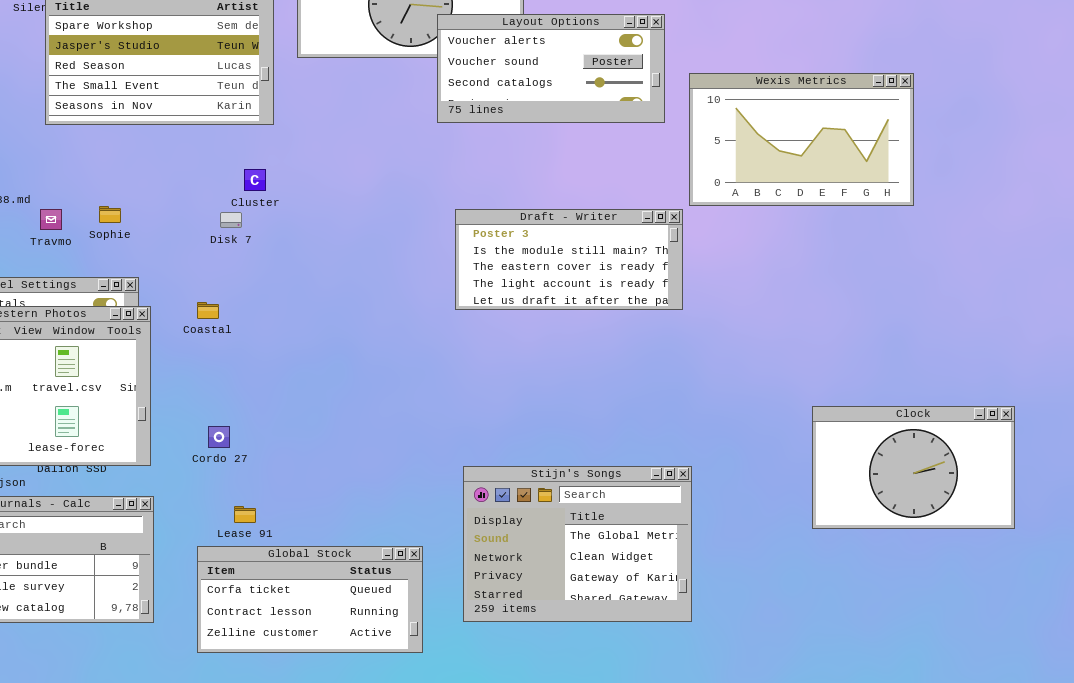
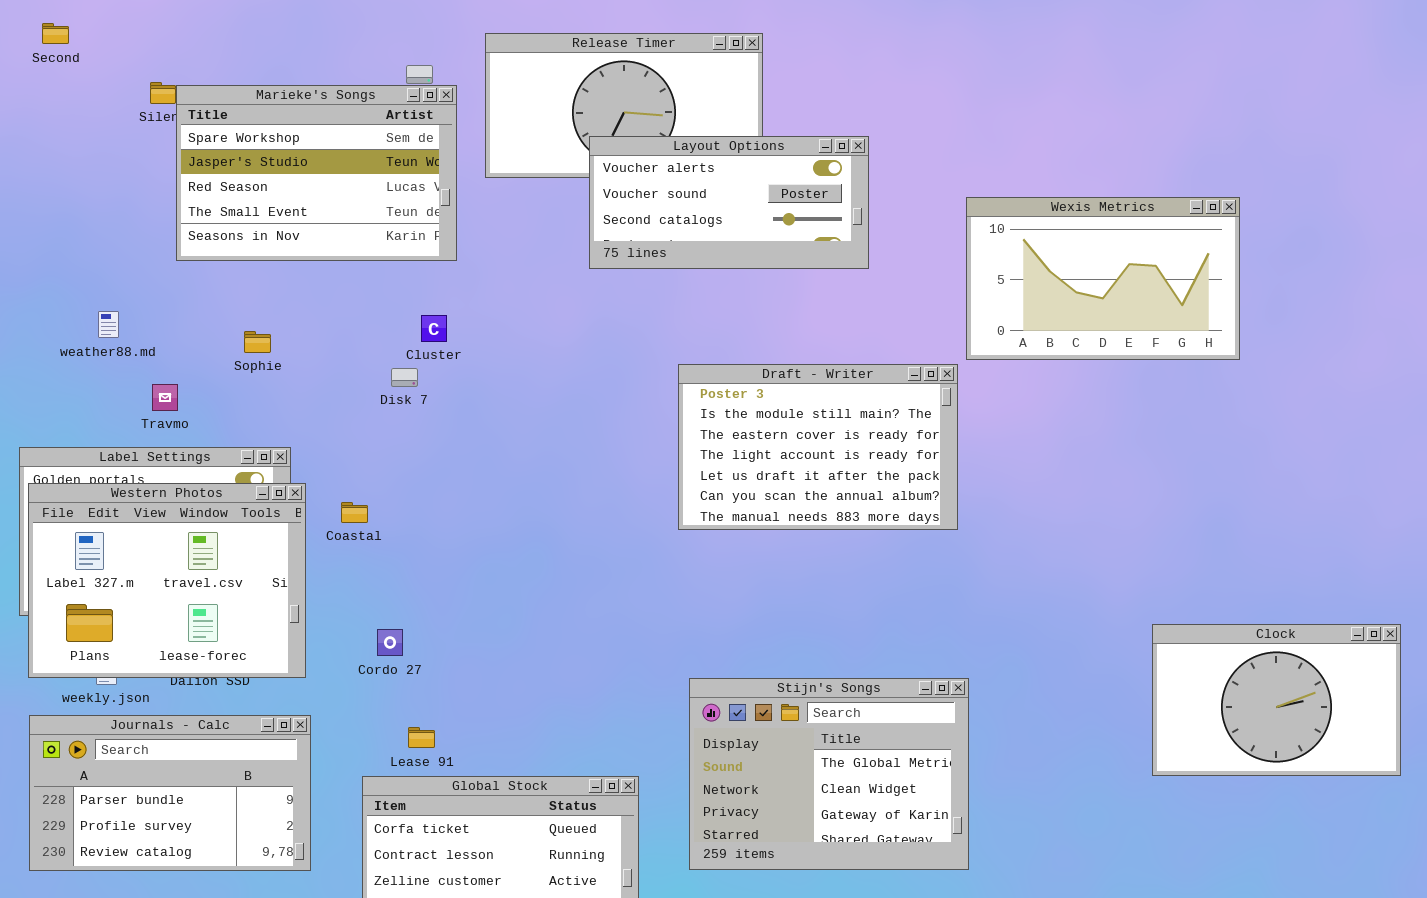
Layout Options: [437,14,665,123] -> [589,136,869,269], moved
Sophie: [99,206,121,223] -> [244,331,271,353], moved
Travmo: [40,209,62,230] -> [152,384,178,411], moved
Draft - Writer: [455,209,683,310] -> [678,364,958,530], resized
Coastal: [197,302,219,319] -> [341,502,368,523], moved
Clock: [812,406,1015,529] -> [1152,624,1401,776], moved

